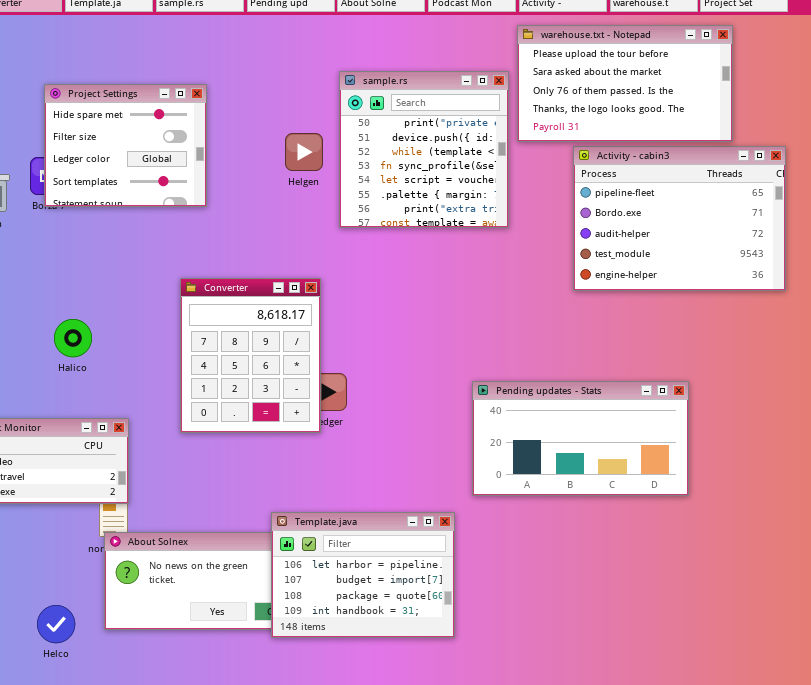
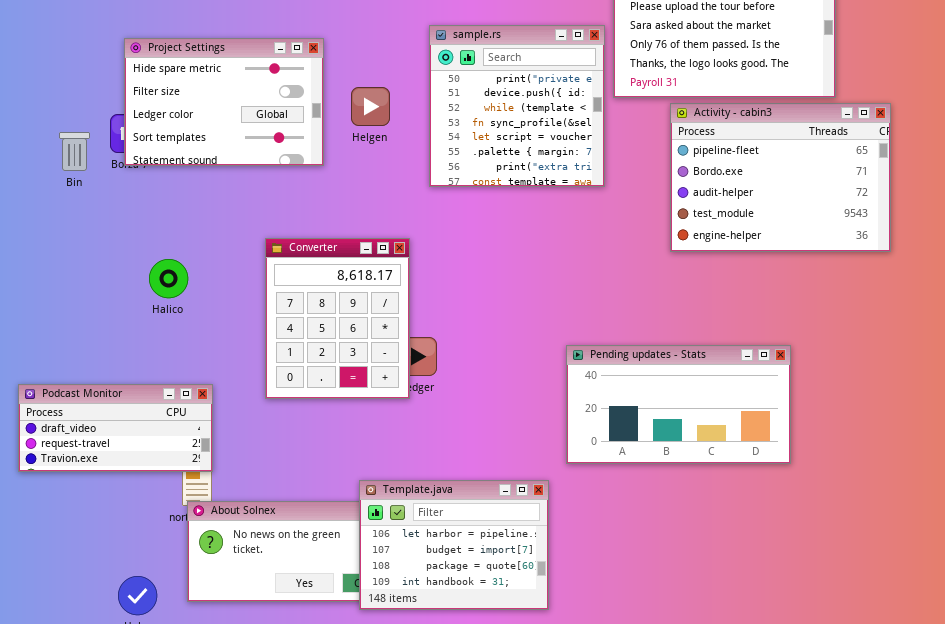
Project Settings: [44,84,207,207] -> [124,38,324,166], resized
Helgen: [285,133,323,171] -> [351,87,390,126], moved
Halico: [54,319,92,357] -> [149,259,188,298], moved

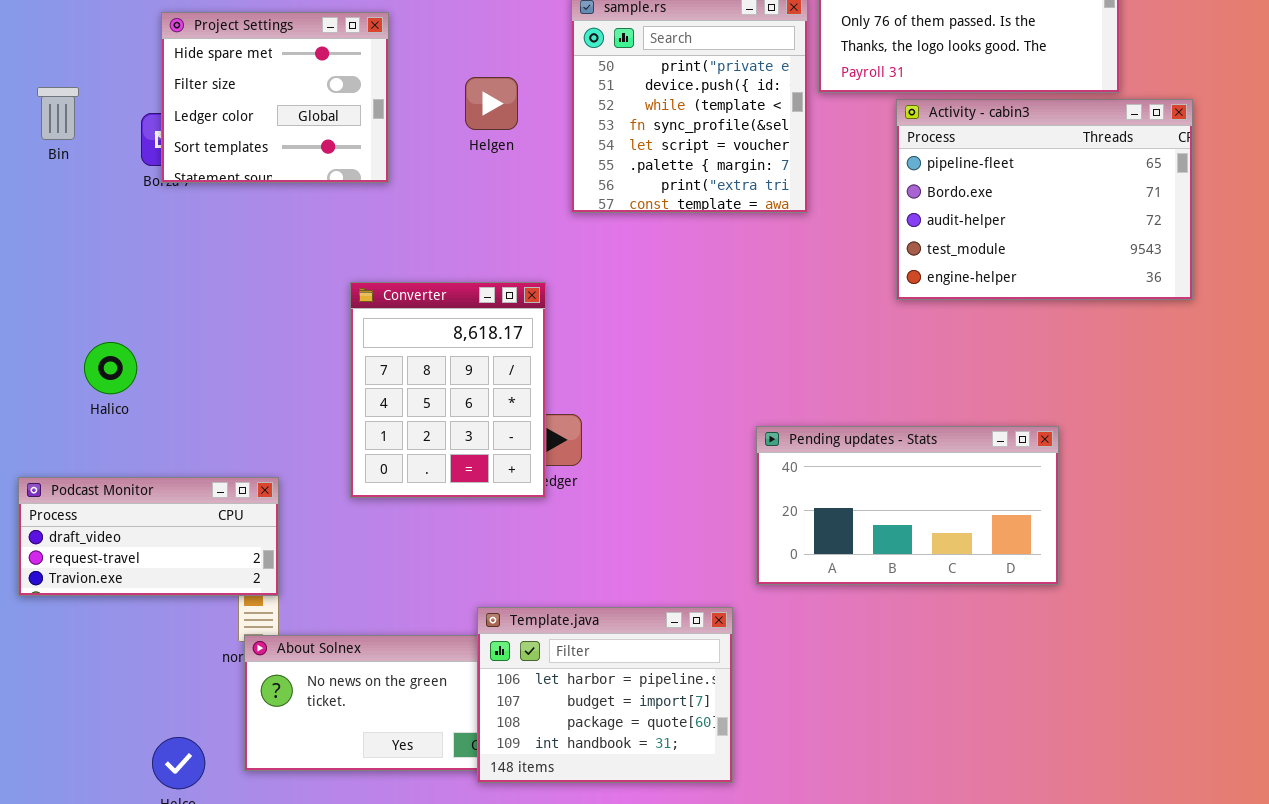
Project Settings: [124,38,324,166] -> [161,12,389,183], resized
Bin: [59,132,90,171] -> [37,87,79,140], moved
Halico: [149,259,188,298] -> [84,342,137,394], moved

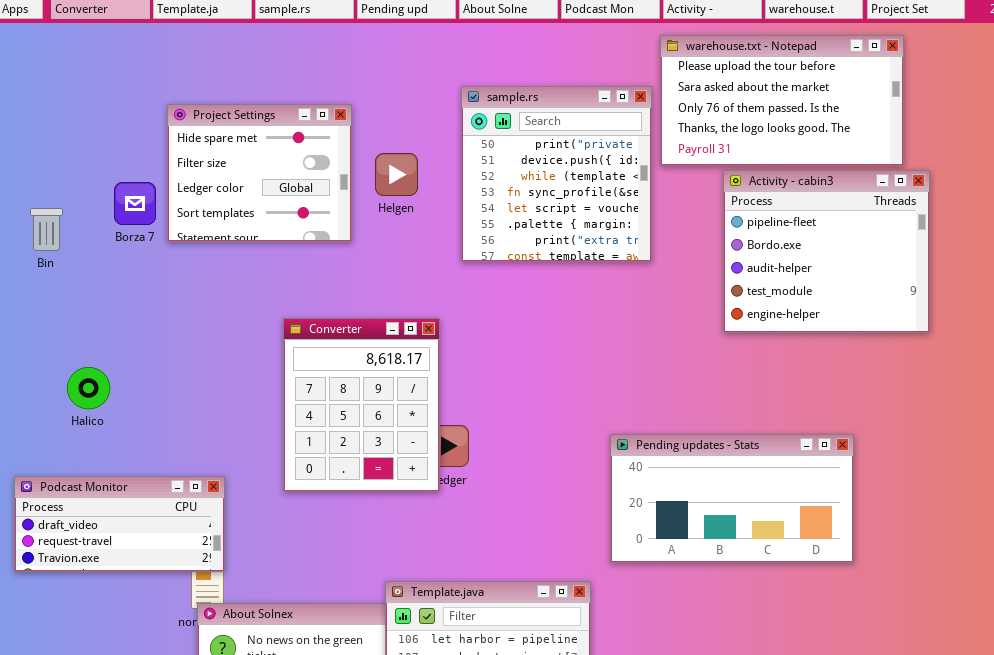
Project Settings: [161,12,389,183] -> [167,104,352,242], moved
Bin: [37,87,79,140] -> [30,208,63,251], moved
Activity - cabin3: [896,99,1193,300] -> [723,170,930,333], resized

